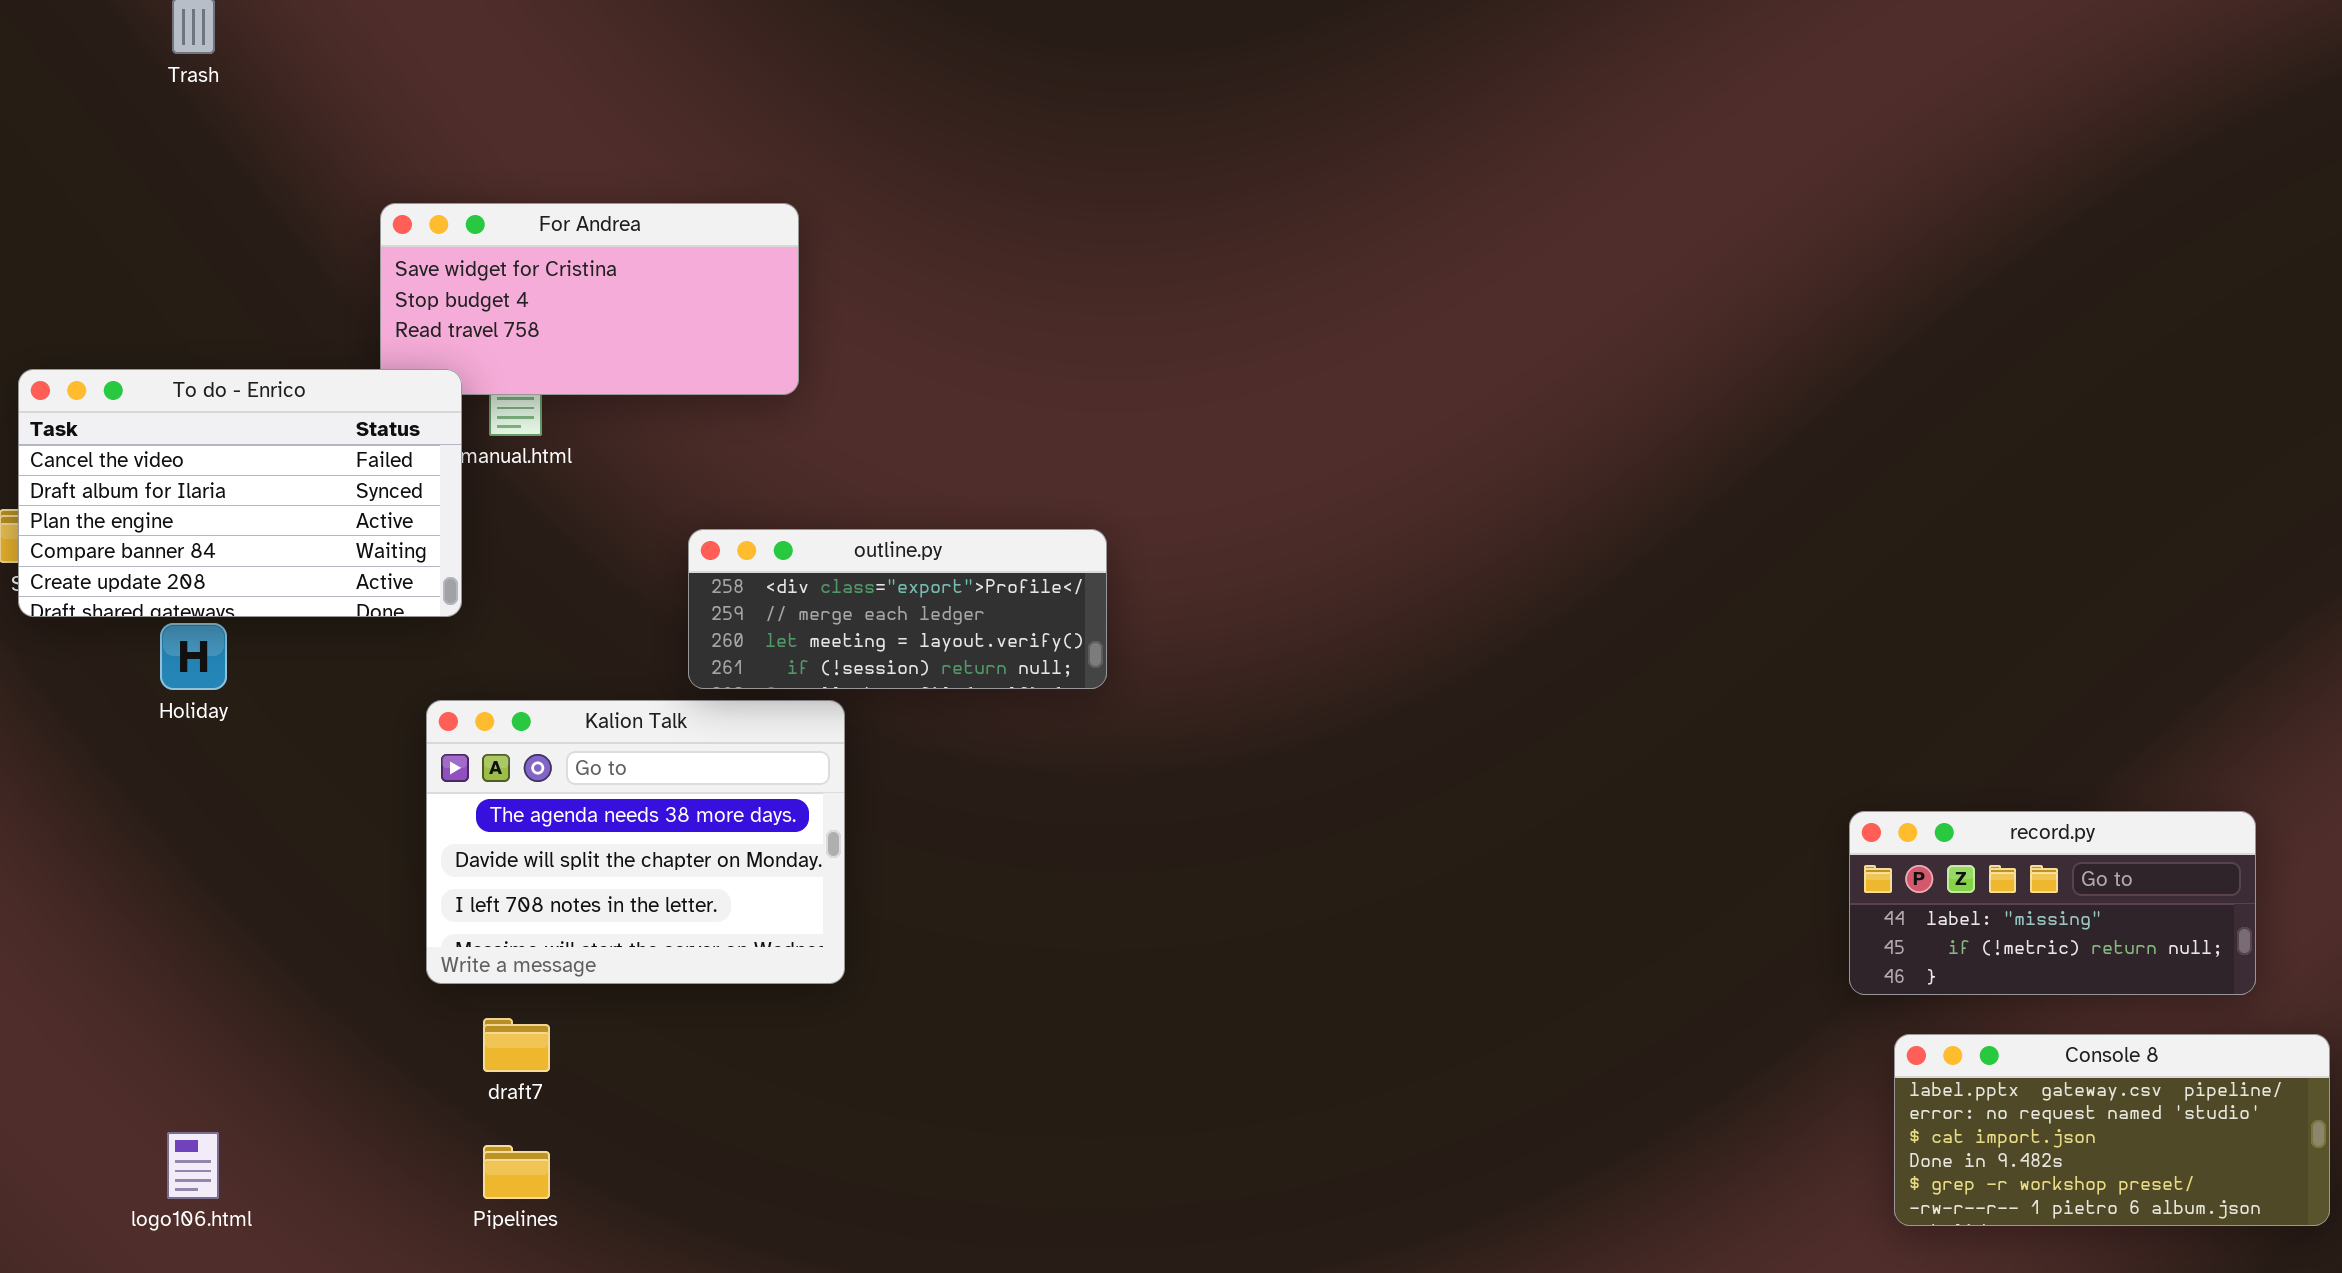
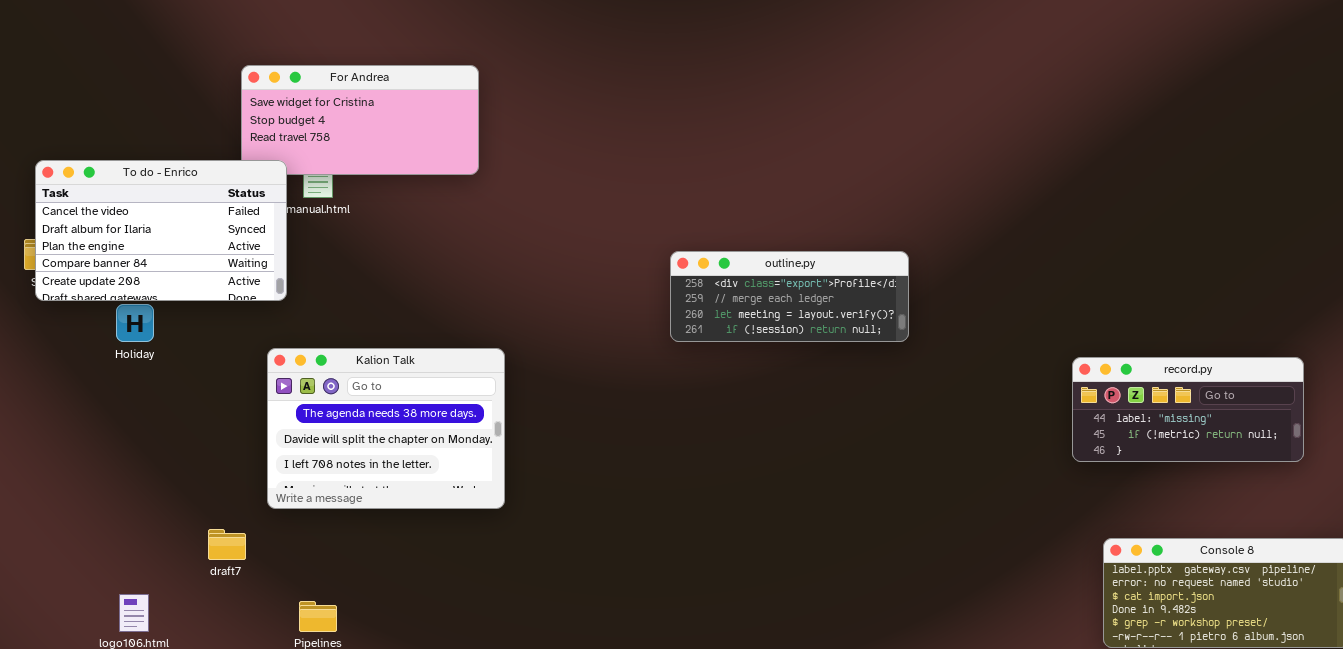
outline.py: [688,529,1107,689] -> [670,251,909,342], moved
record.py: [1849,811,2256,995] -> [1072,357,1304,462], moved
draft7: [483,1018,550,1072] -> [208,529,246,560], moved

